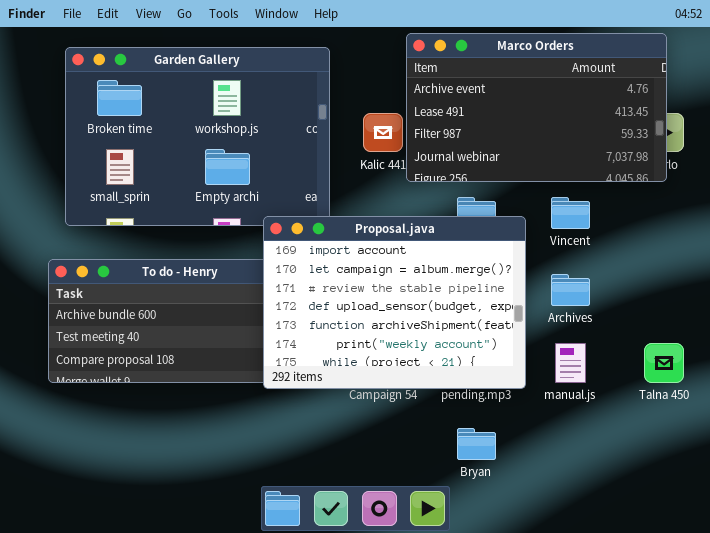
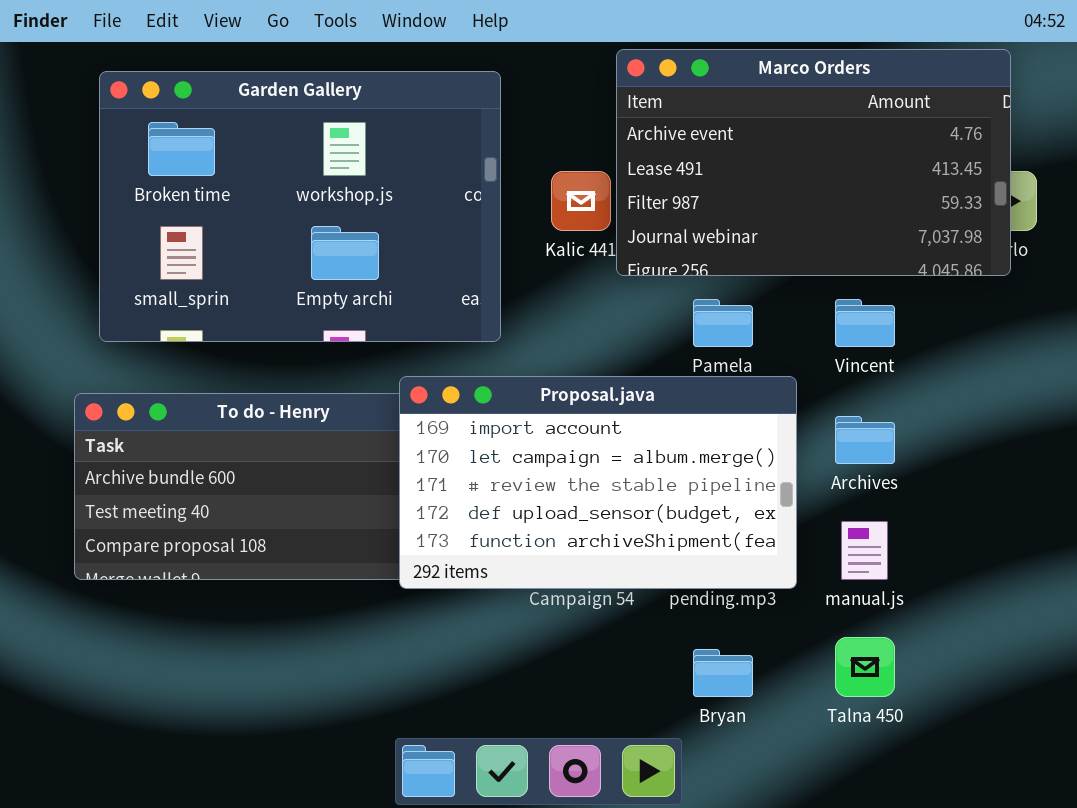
Proposal.java: [263,216,526,389] -> [399,376,797,589], resized
Talna 450: [644,343,684,383] -> [835,637,895,697], moved

